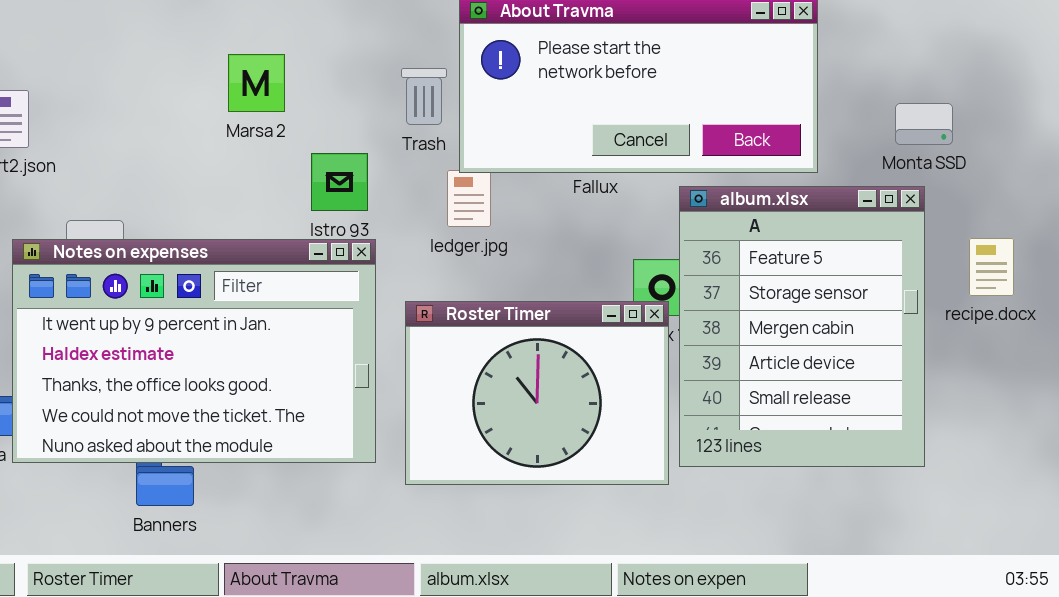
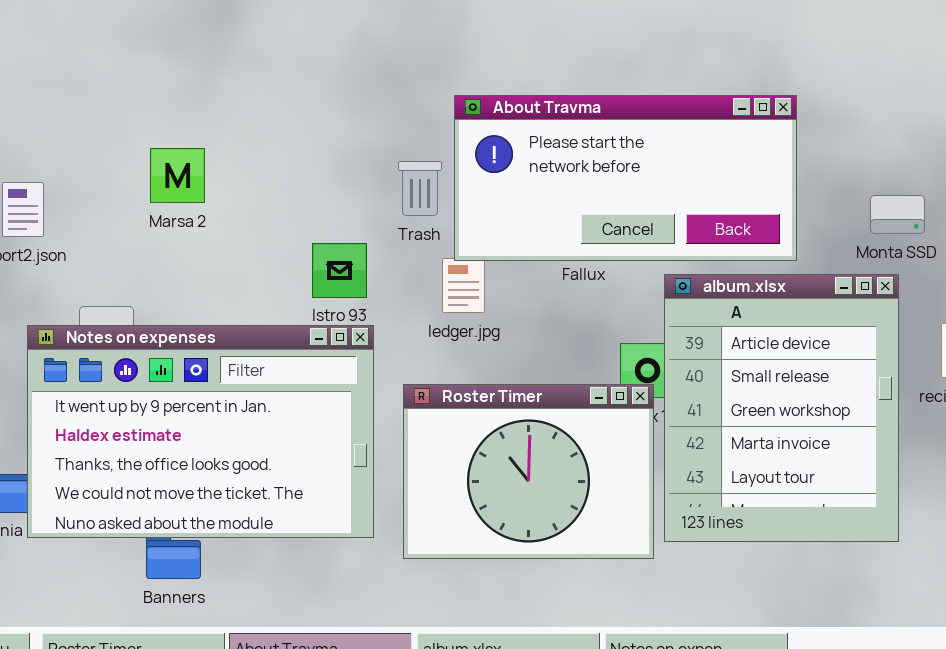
Marsa 2: [228,54,285,112] -> [150,148,205,203], moved
album.xlsx: [679,186,925,467] -> [664,274,899,542], scrolled down 3 rows

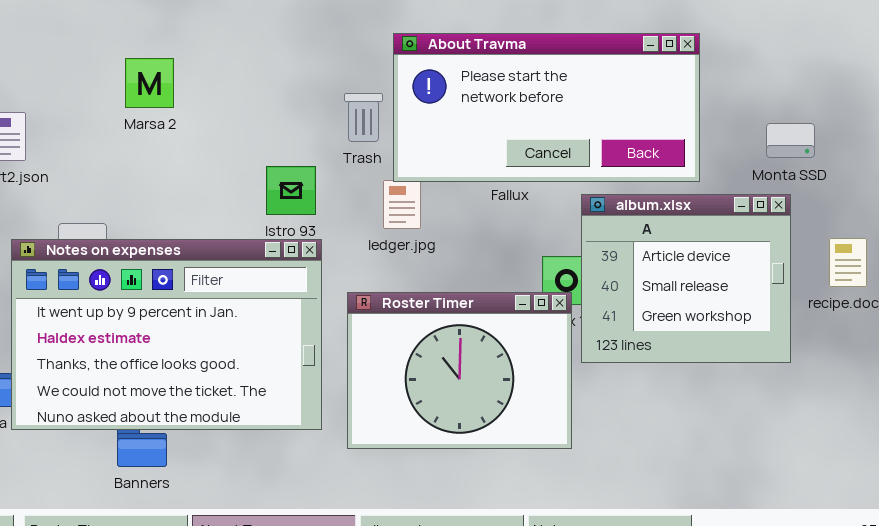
Marsa 2: [150,148,205,203] -> [125,58,174,108], moved
album.xlsx: [664,274,899,542] -> [581,194,791,363], resized

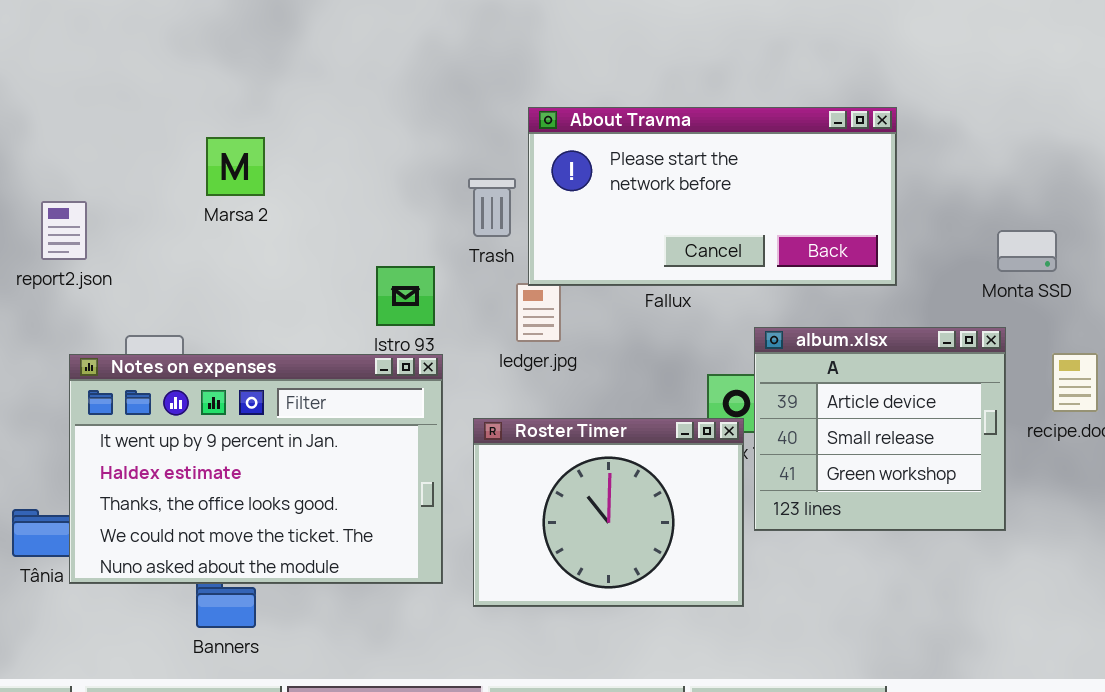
Monta SSD: [766,123,815,158] -> [997,230,1057,272], moved
album.xlsx: [581,194,791,363] -> [754,327,1006,531], moved

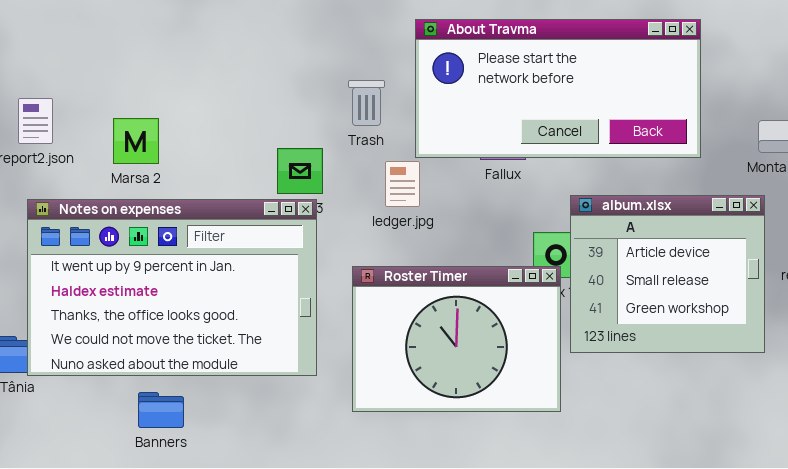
About Travma: [528,107,897,286] -> [415,19,701,158], moved
Marsa 2: [206,137,265,196] -> [113,118,159,164], moved
Notes on expenses: [69,354,443,584] -> [27,199,317,376], moved

